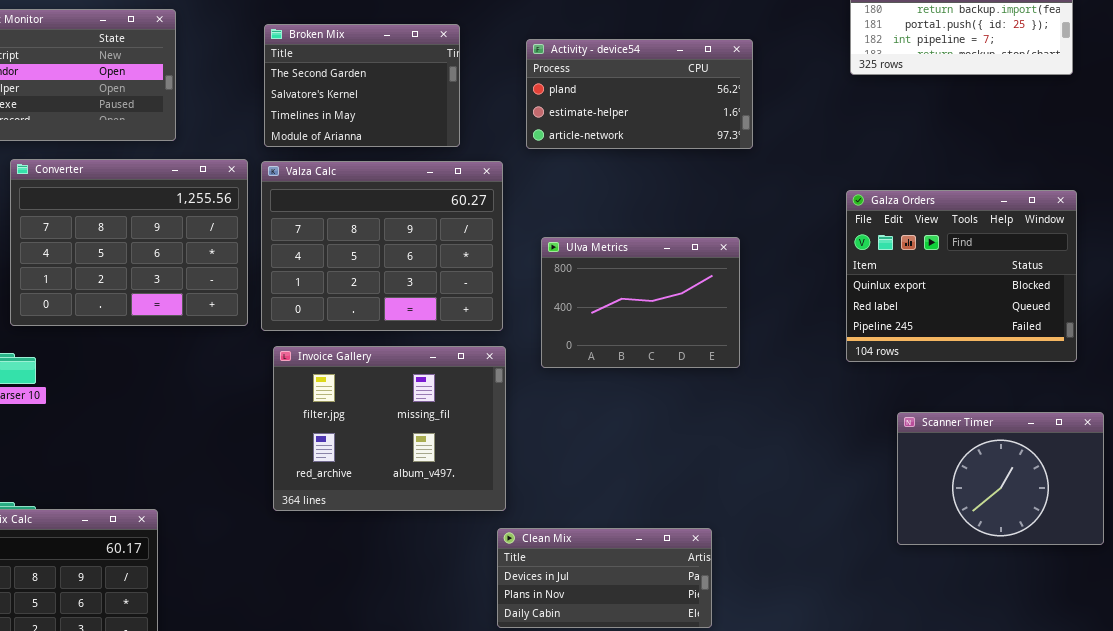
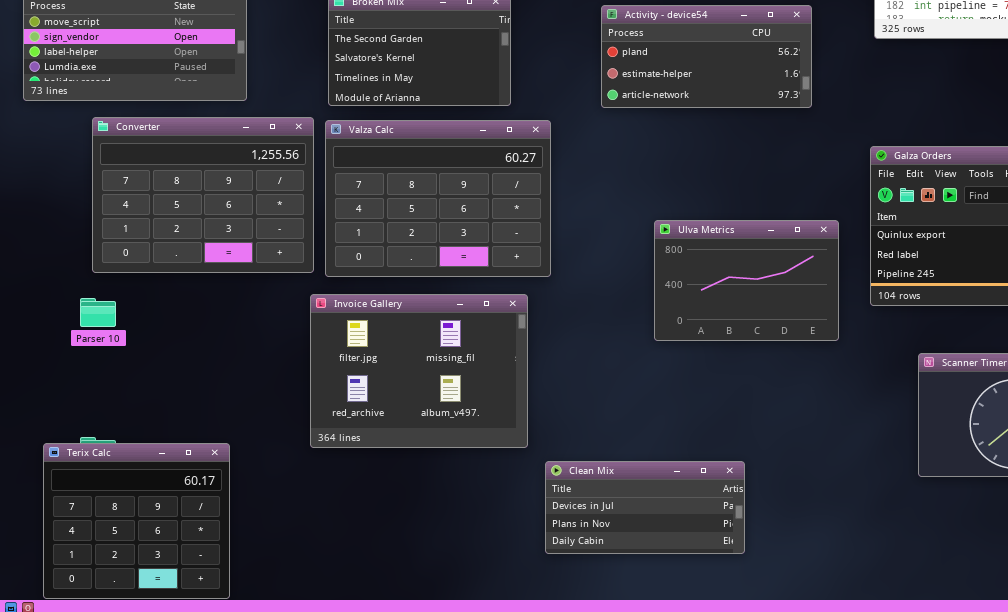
Activity - device54: [526,39,753,149] -> [601,5,812,108], moved
Ulva Metrics: [541,237,740,368] -> [654,220,839,341], moved
Invoice Gallery: [273,346,506,511] -> [310,294,528,448], moved

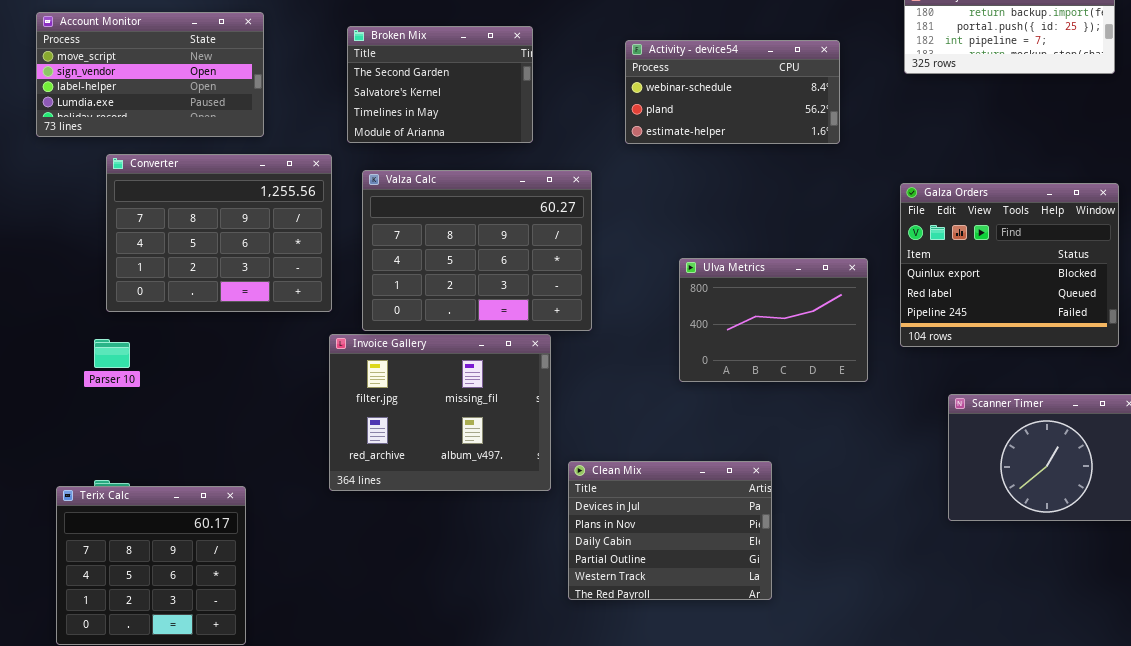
Activity - device54: [601,5,812,108] -> [625,40,840,144], scrolled up 1 row
Valza Calc: [325,120,551,277] -> [362,170,592,331], moved
Clean Mix: [545,461,745,554] -> [568,461,772,600], resized

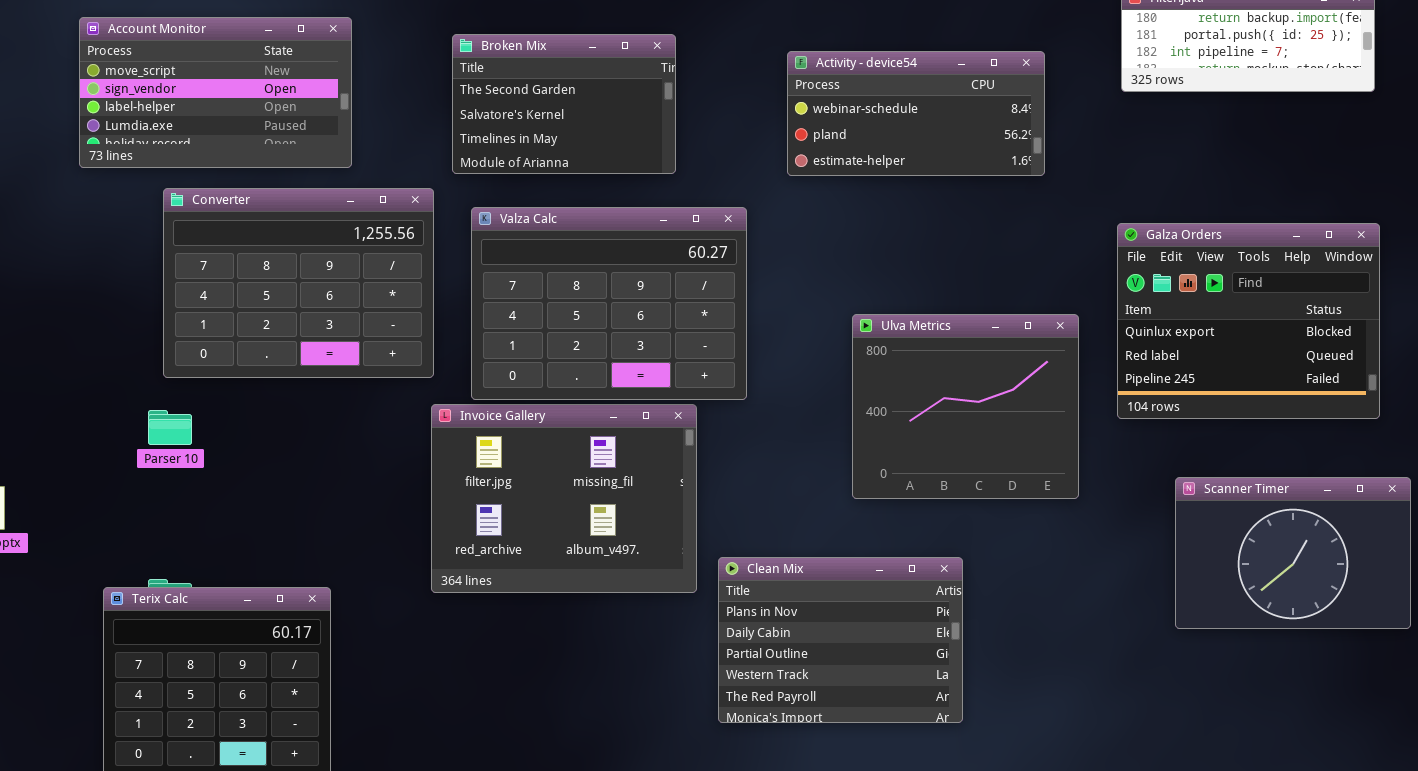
Ulva Metrics: [679,258,868,382] -> [852,314,1079,499], resized
Clean Mix: [568,461,772,600] -> [718,557,963,723], scrolled down 1 row

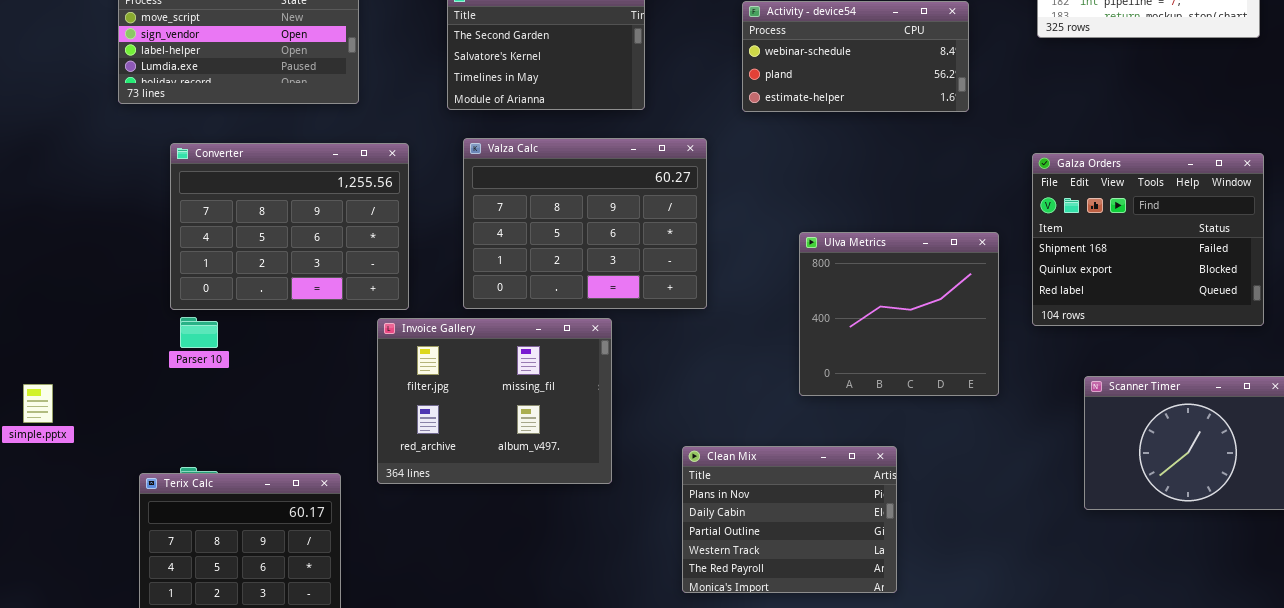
Converter: [163,188,434,378] -> [170,143,409,310], moved
Galza Orders: [1117,223,1380,419] -> [1032,153,1264,326], scrolled up 1 row
Invoice Gallery: [431,404,697,593] -> [377,318,612,484], moved

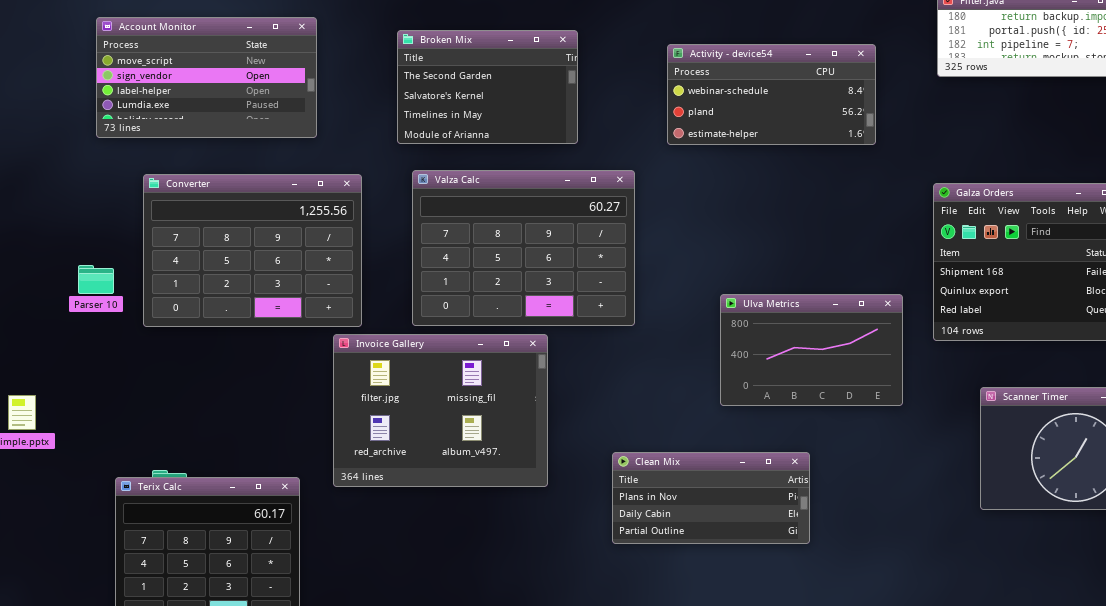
Ulva Metrics: [799,232,999,396] -> [720,294,903,406], resized
Parser 10: [180,317,218,348] -> [78,265,114,294], moved
Clean Mix: [682,446,897,593] -> [612,452,810,544], resized

